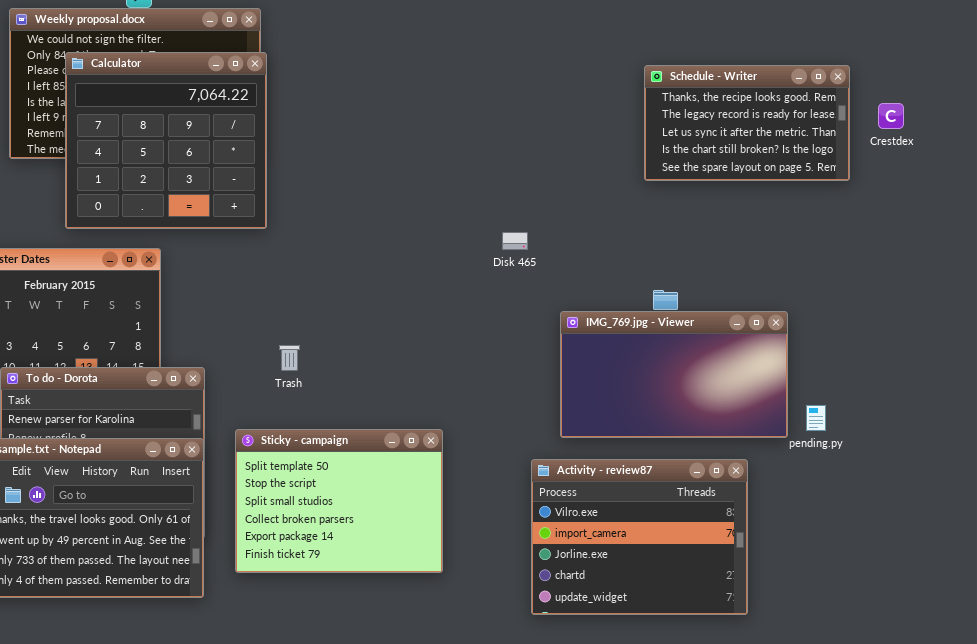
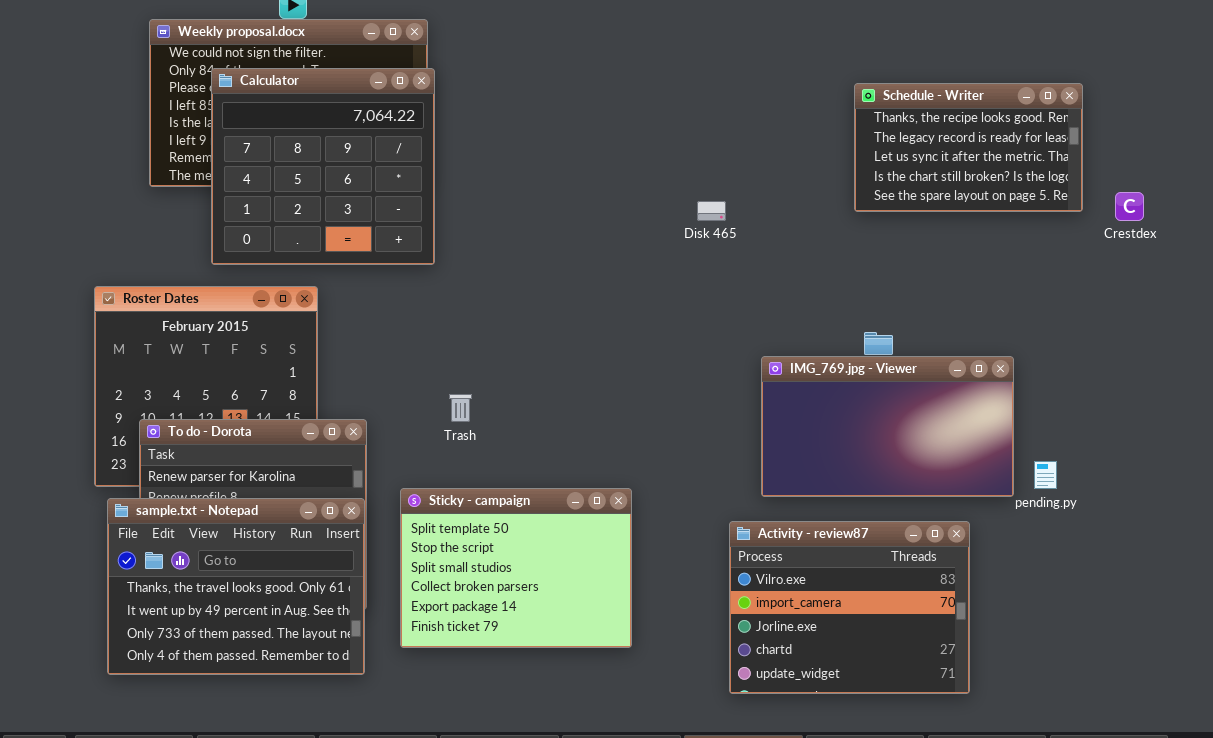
Crestdex: [878,103,904,129] -> [1115,192,1144,221], moved
Disk 465: [502,232,528,250] -> [697,201,726,221], moved

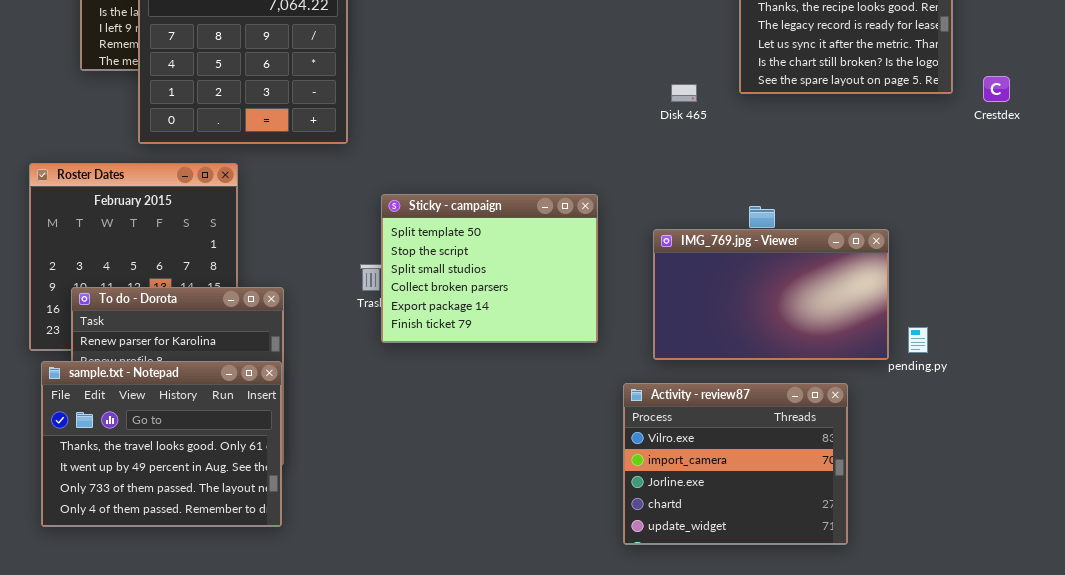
Disk 465: [697,201,726,221] -> [671,84,697,102], moved
Sticky - campaign: [400,488,632,648] -> [381,194,598,343], moved

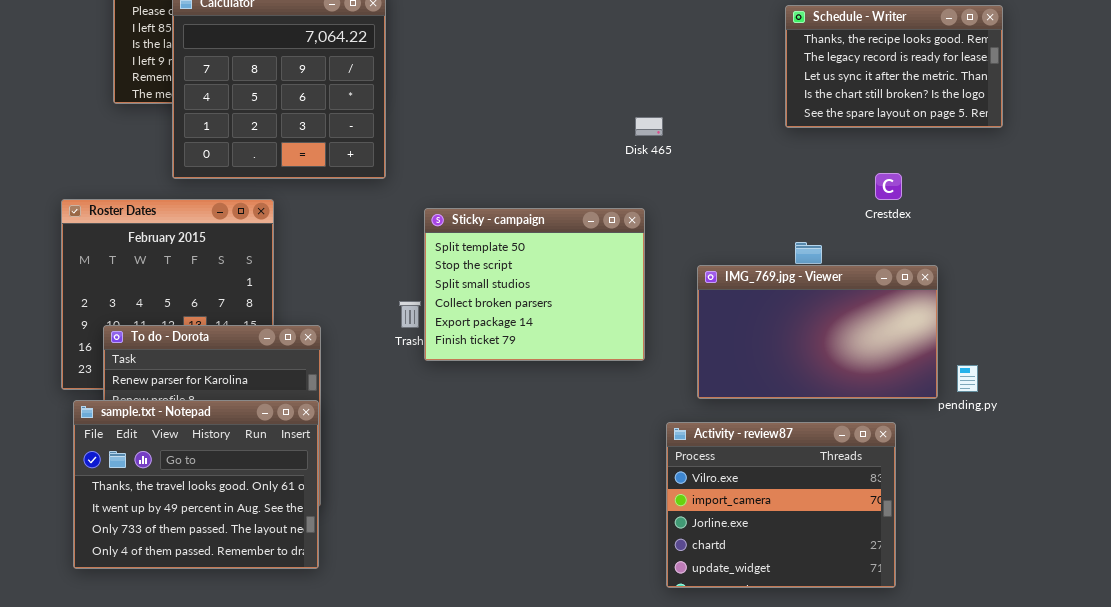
Crestdex: [983,76,1010,102] -> [875,173,902,200], moved
Disk 465: [671,84,697,102] -> [635,117,663,136], moved
Sticky - campaign: [381,194,598,343] -> [424,208,645,361], moved

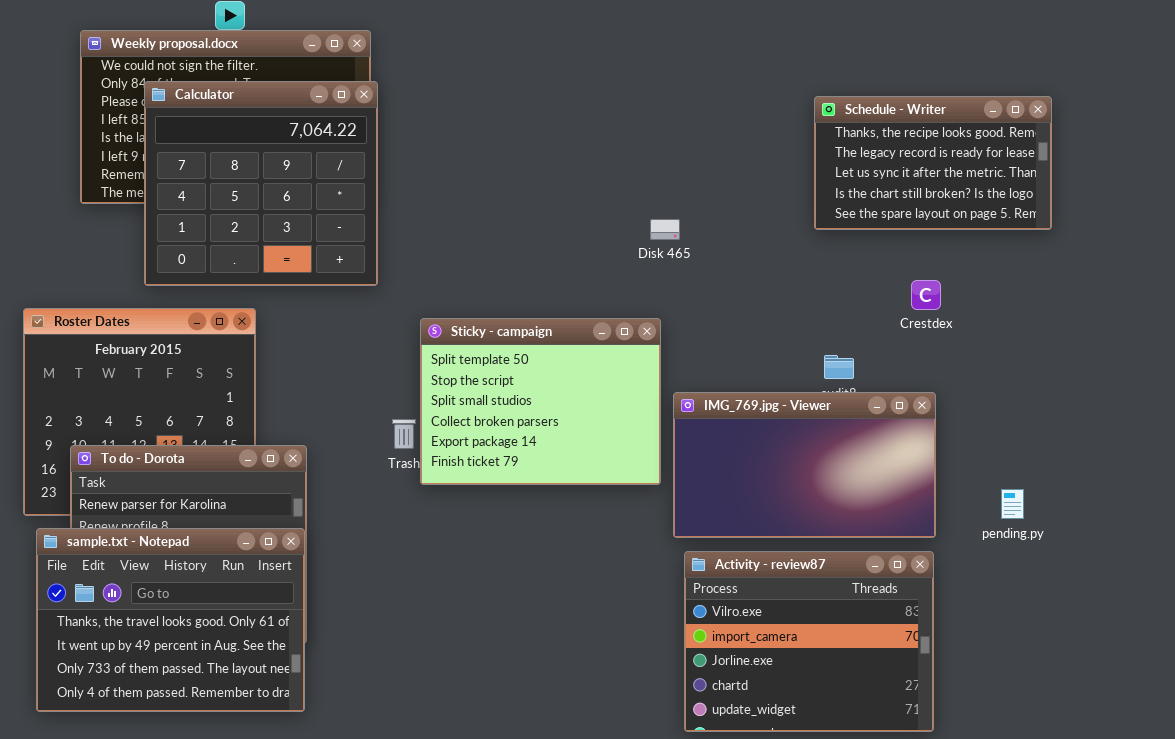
IMG_769.jpg - Viewer: [697,265,938,399] -> [673,392,936,538], moved

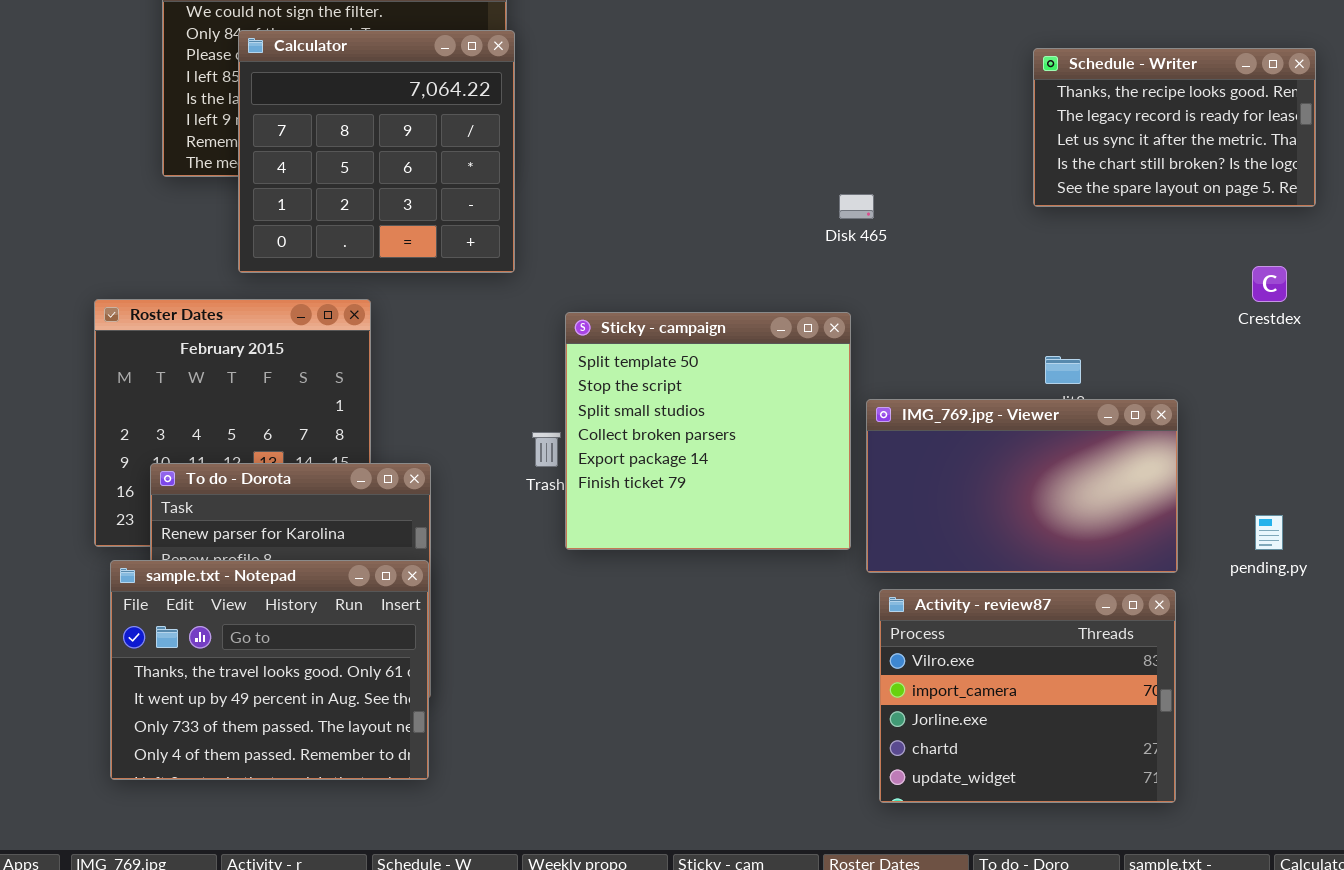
Crestdex: [911,280,941,310] -> [1252,266,1287,302], moved
Sticky - campaign: [420,318,661,485] -> [565,312,851,550], resized

